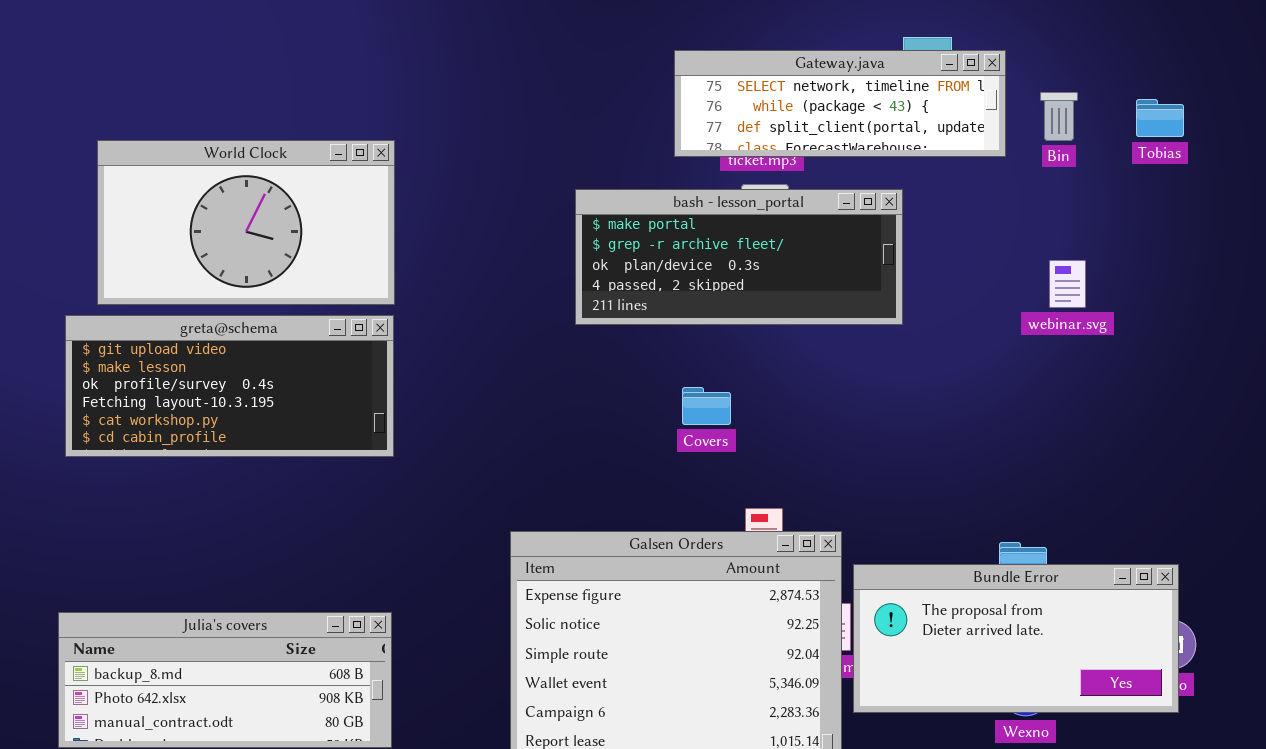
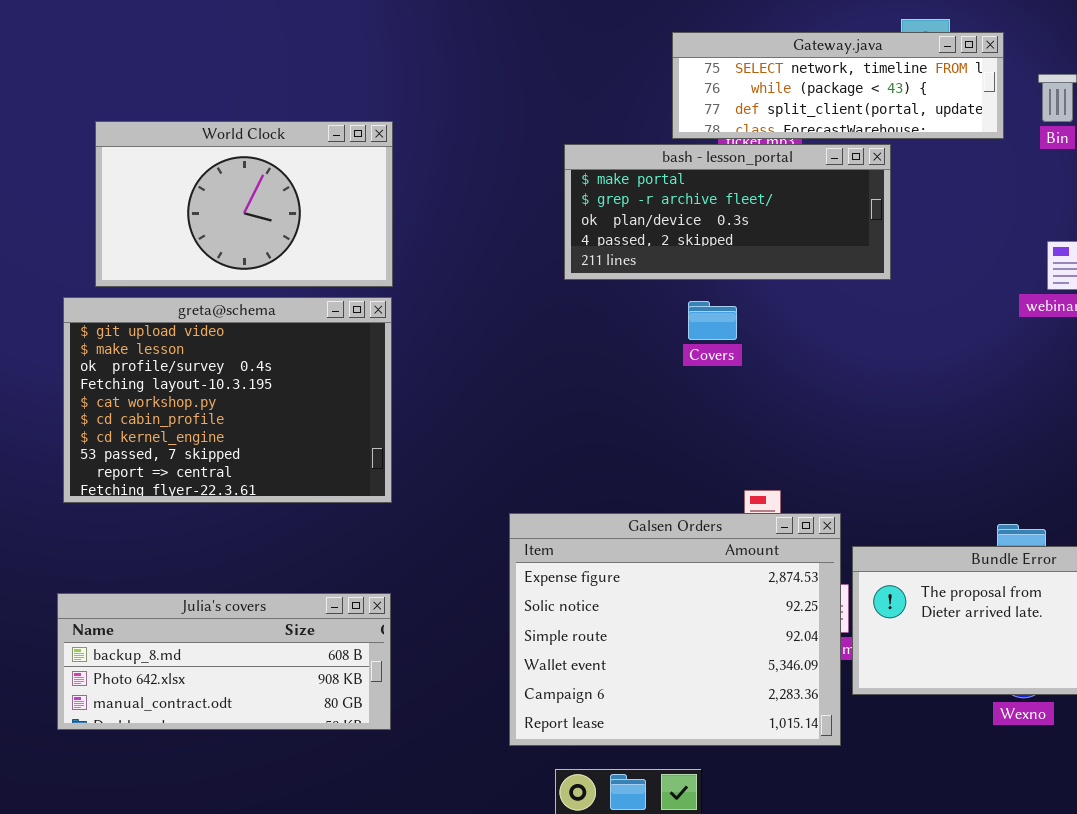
bash - lesson_portal: [575,189,903,325] -> [564,144,891,280], moved
greta@schema: [65,315,394,457] -> [63,297,392,503], resized
Covers: [682,387,731,425] -> [688,301,737,340], moved

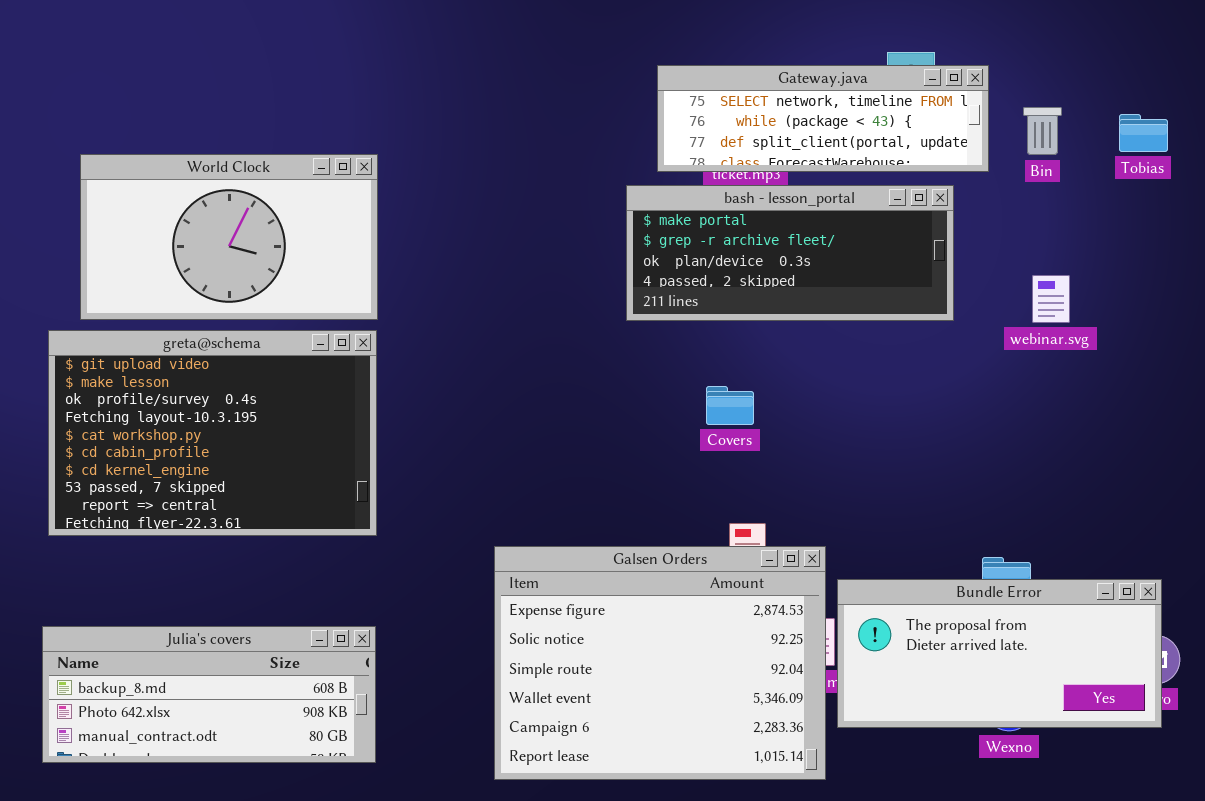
bash - lesson_portal: [564,144,891,280] -> [626,185,954,321], moved
Covers: [688,301,737,340] -> [706,386,754,425], moved

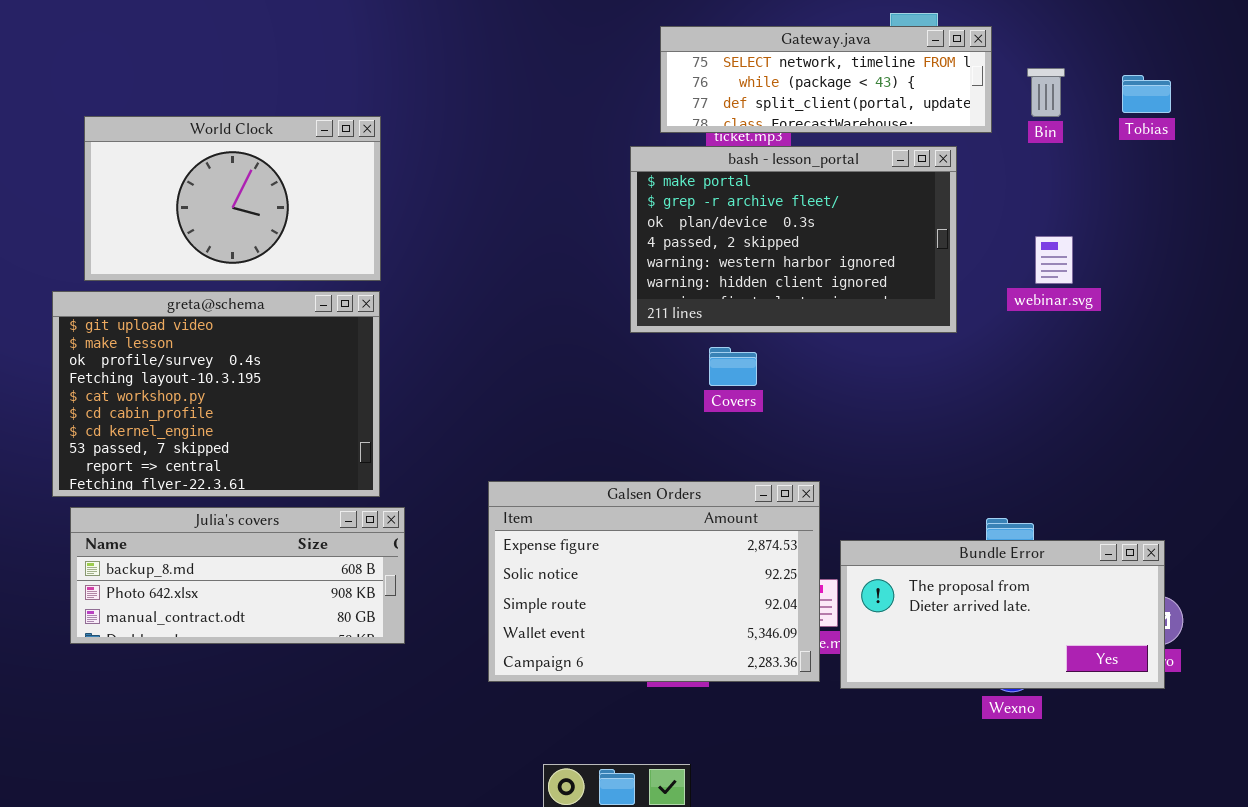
bash - lesson_portal: [626,185,954,321] -> [630,146,957,333], resized
Galsen Orders: [494,546,826,780] -> [488,481,820,682], moved, resized
Julia's covers: [42,626,376,763] -> [70,507,405,644], moved

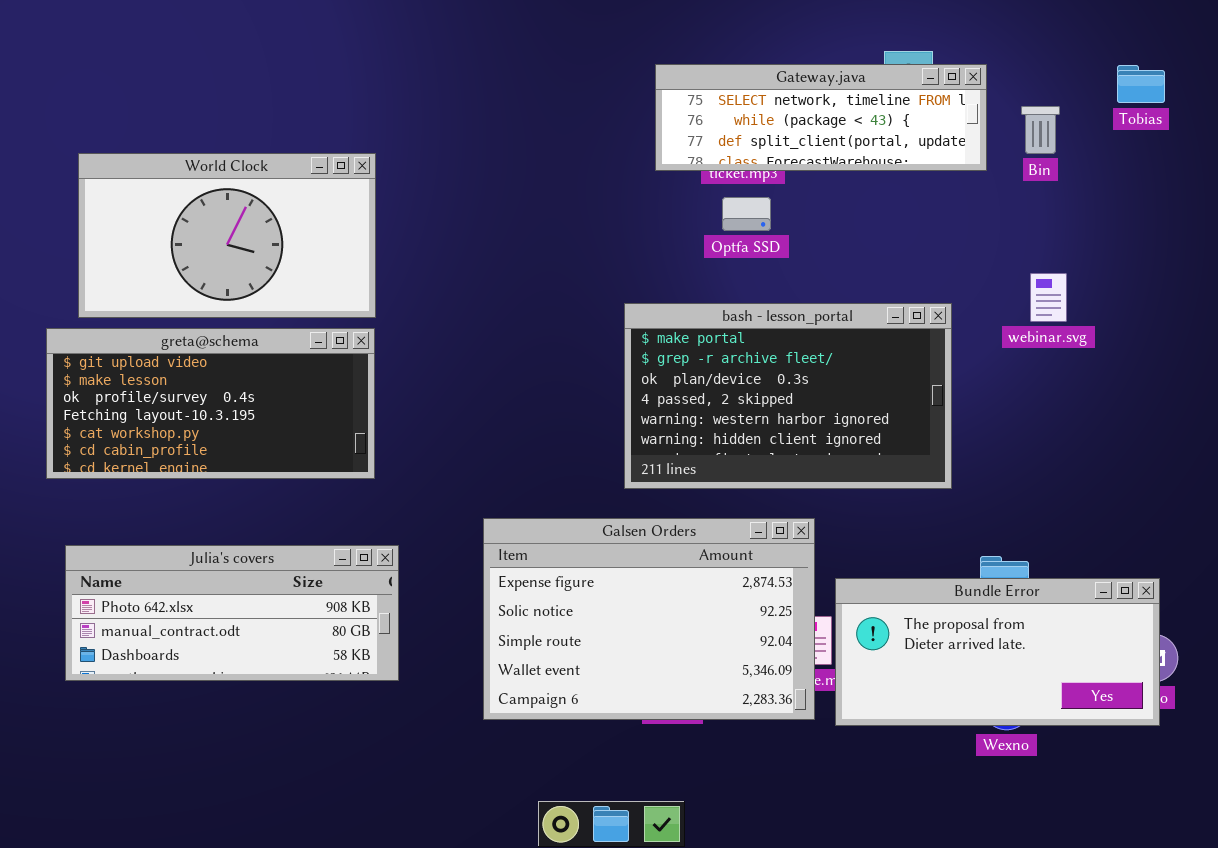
Tobias: [1122,75,1171,113] -> [1117,65,1165,103], moved
bash - lesson_portal: [630,146,957,333] -> [624,303,952,489], moved
greta@schema: [52,291,380,497] -> [46,328,375,479], resized
Julia's covers: [70,507,405,644] -> [65,545,399,681], scrolled down 1 row

